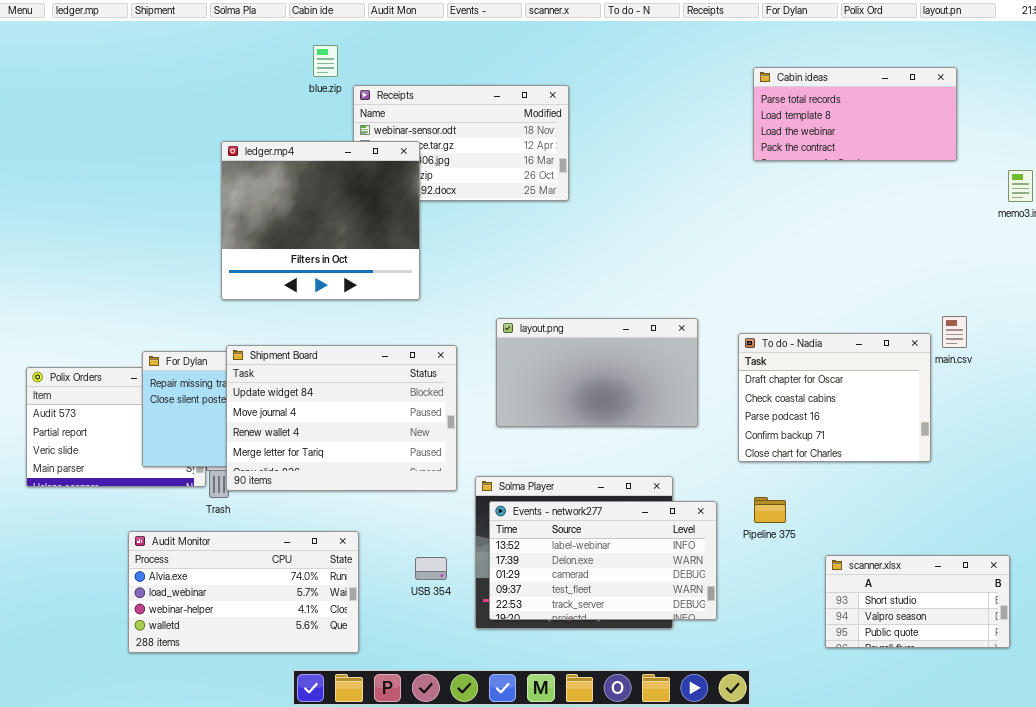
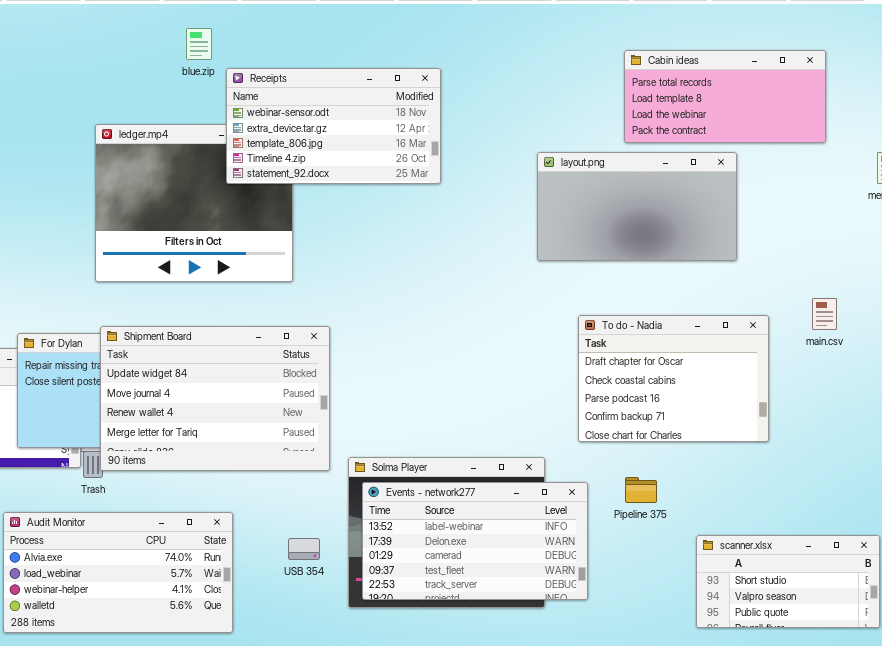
Receipts: [353,85,569,201] -> [226,68,441,184], raised
layout.png: [496,318,698,427] -> [537,152,737,261], moved
To do - Nadia: [738,333,931,462] -> [578,315,769,442], moved

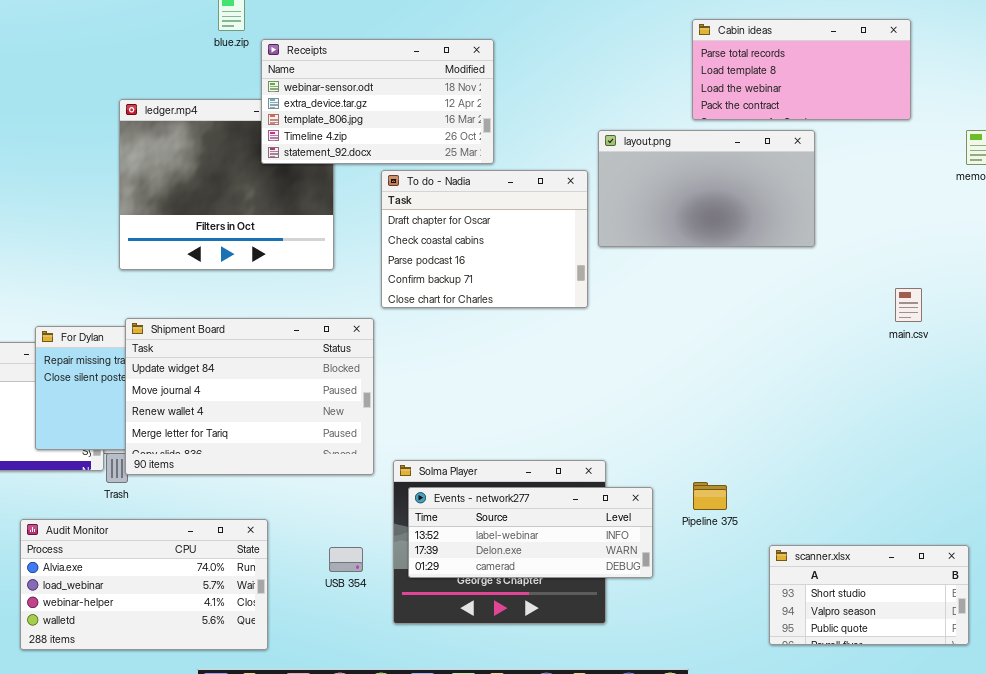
To do - Nadia: [578,315,769,442] -> [381,170,588,308], moved
Events - network277: [362,482,588,600] -> [408,487,653,578], resized

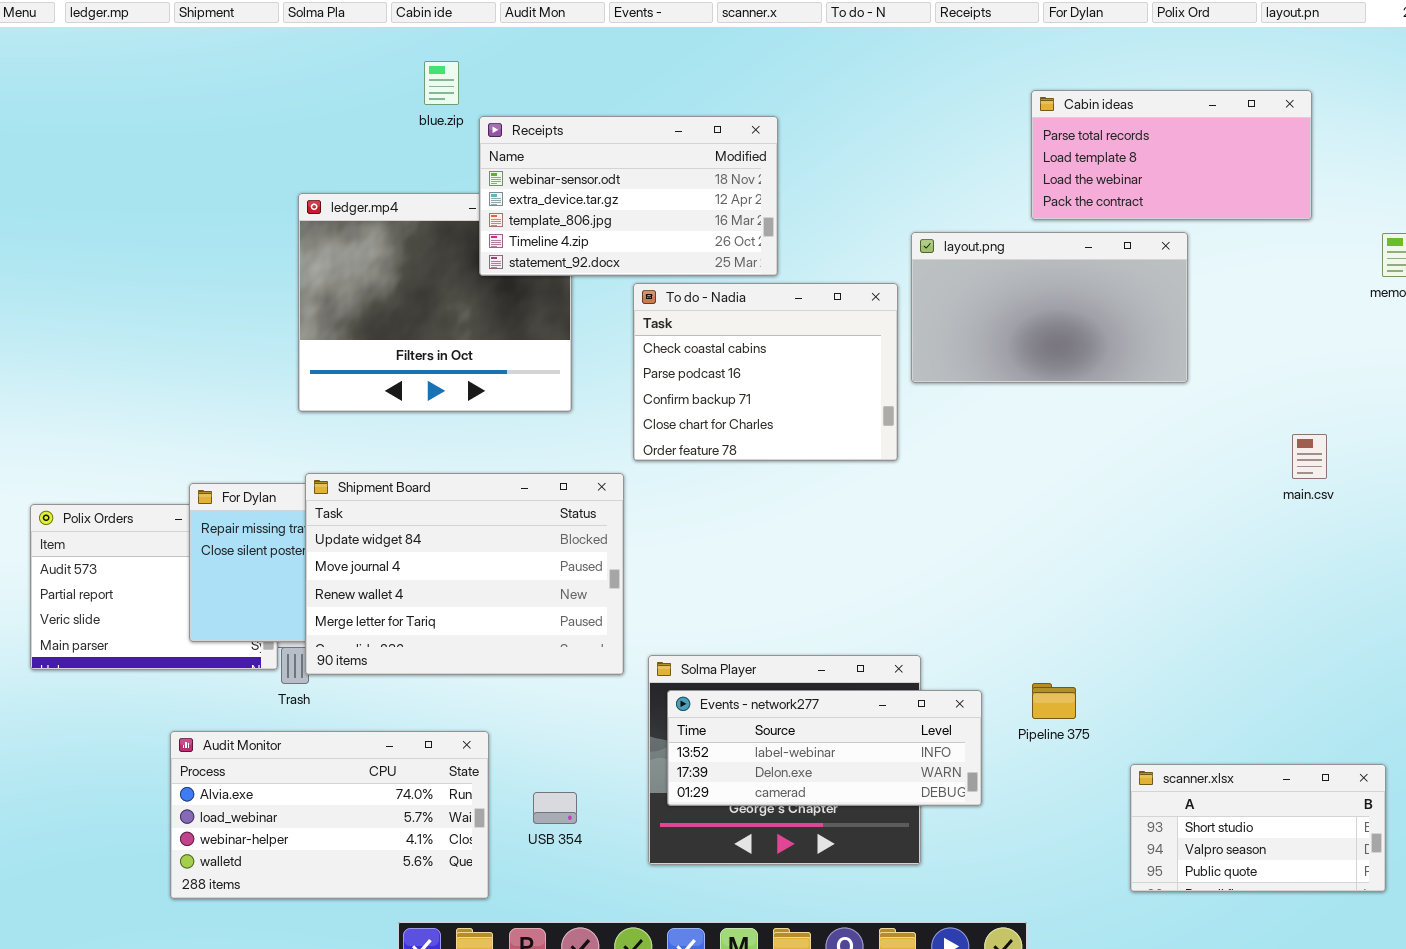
To do - Nadia: [381,170,588,308] -> [633,283,898,461], scrolled down 1 row
USB 354: [329,547,363,572] -> [533,792,577,824], moved

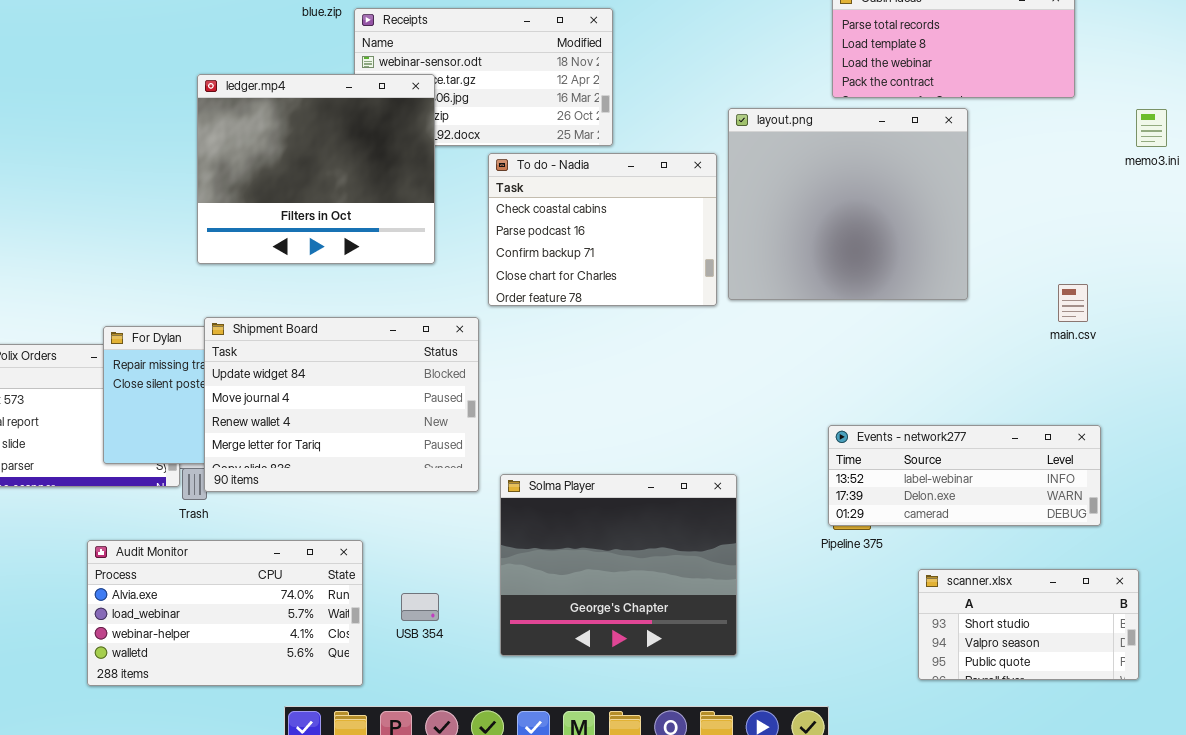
ledger.mp4: [298,193,572,412] -> [197,74,435,264], raised
layout.png: [911,232,1188,383] -> [728,108,968,300], resized
Events - network277: [667,690,982,806] -> [828,425,1101,526], moved

